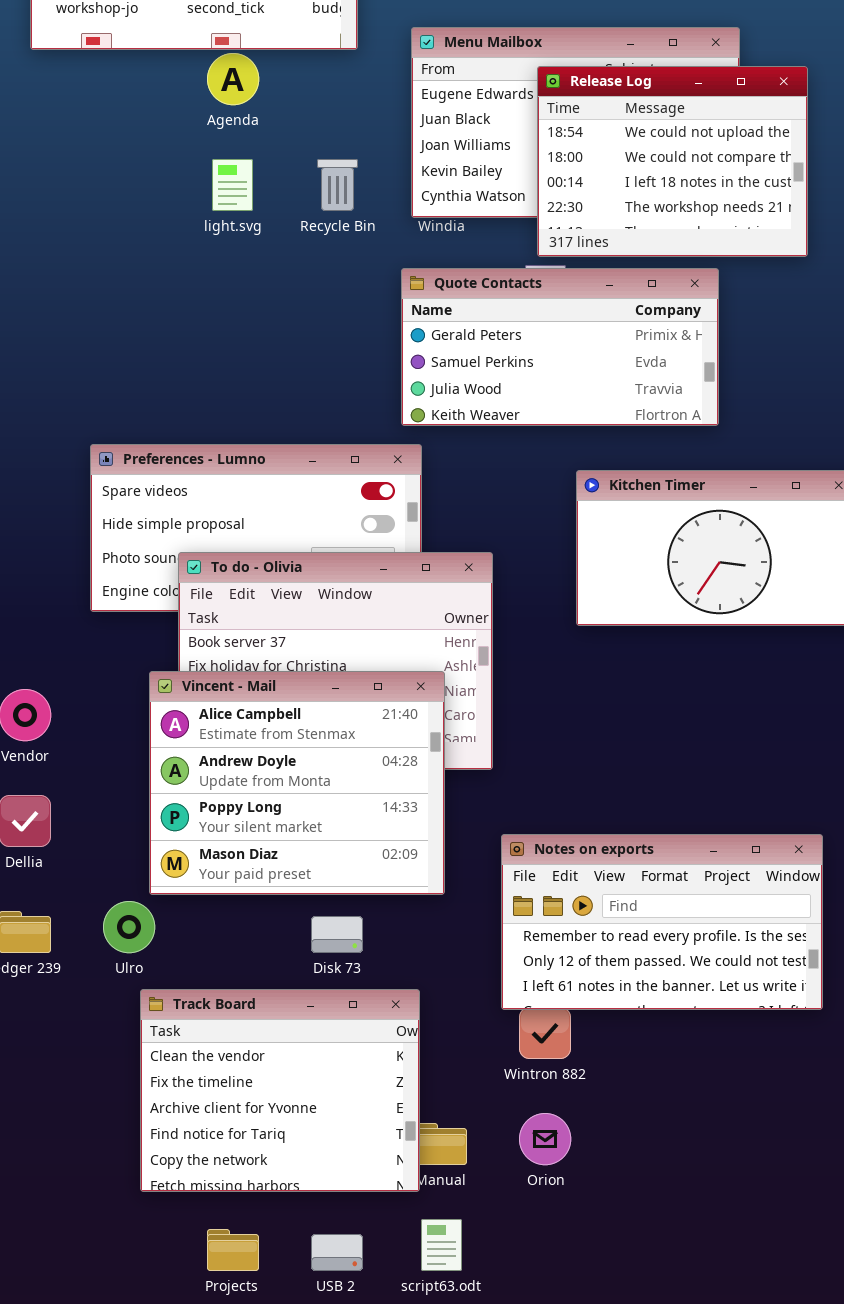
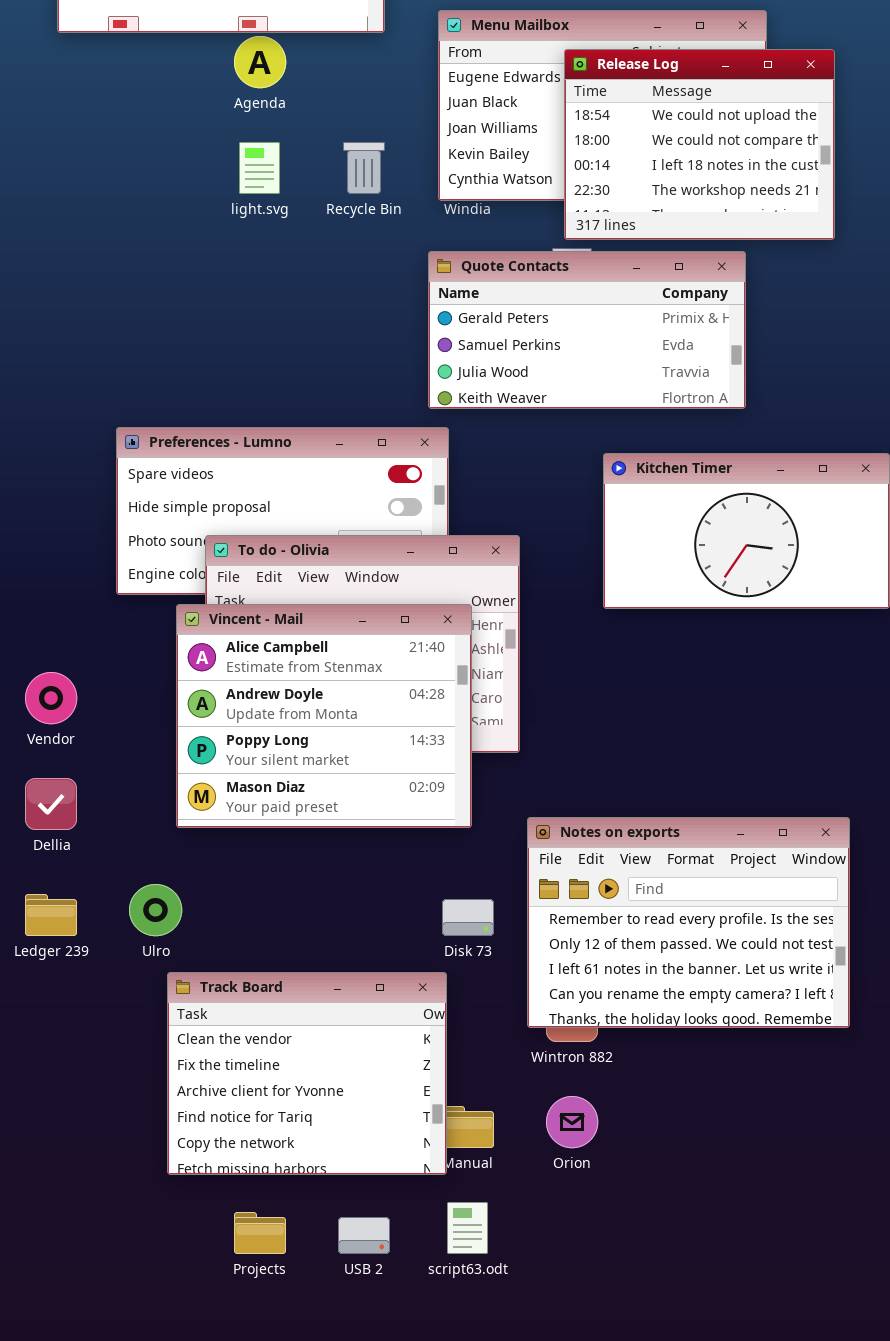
Vincent - Mail: [149,671,445,895] -> [176,604,472,828], moved
Notes on exports: [501,834,823,1010] -> [527,817,850,1028], resized
Disk 73: [311,916,363,953] -> [442,899,494,936], moved

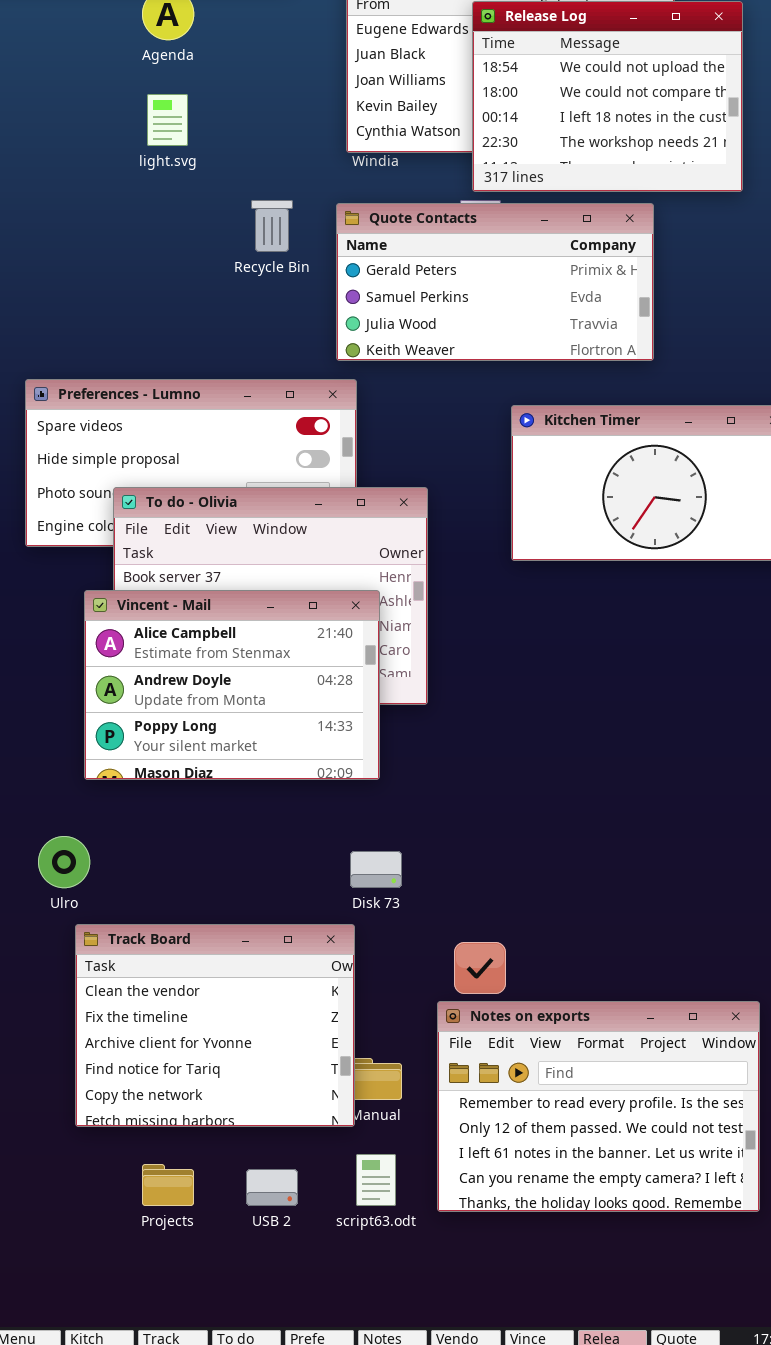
Recycle Bin: [343,142,385,194] -> [251,200,293,252], moved
Vincent - Mail: [176,604,472,828] -> [84,590,380,780], resized
Notes on exports: [527,817,850,1028] -> [437,1001,760,1212], moved

